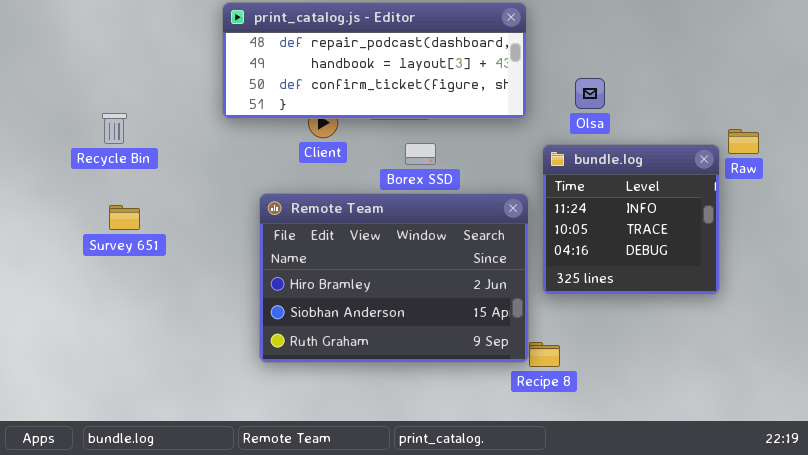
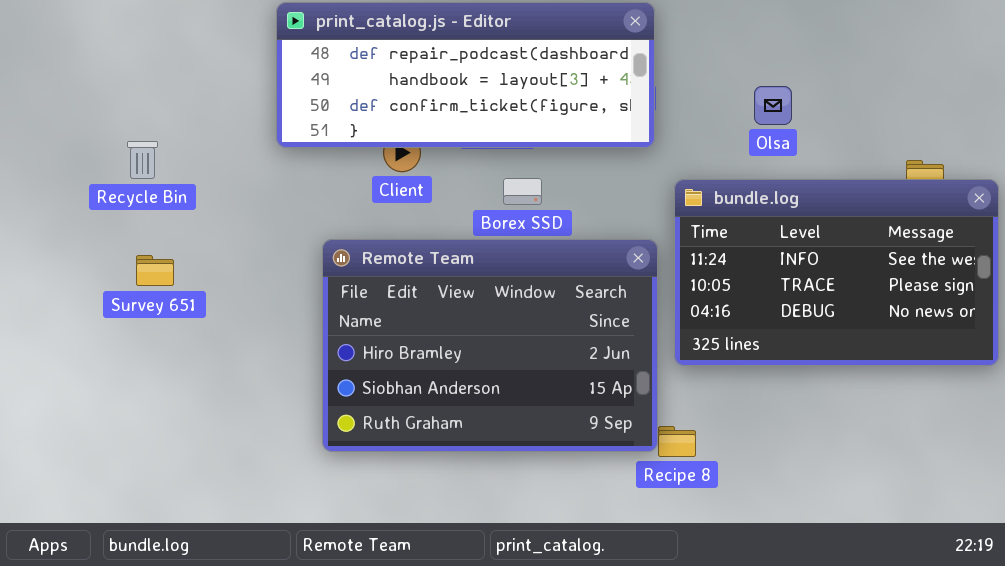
Olsa: [575,78,605,109] -> [754,86,792,125], moved
bundle.log: [542,144,720,295] -> [674,179,999,366], resized

